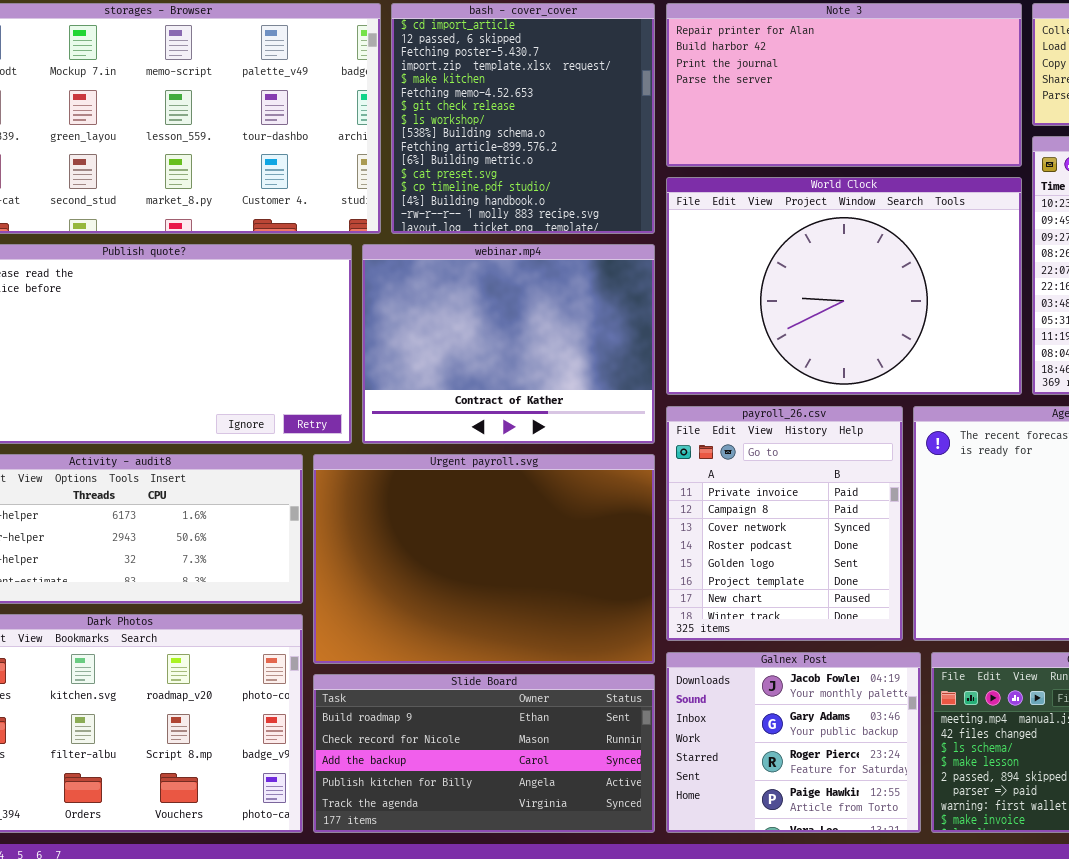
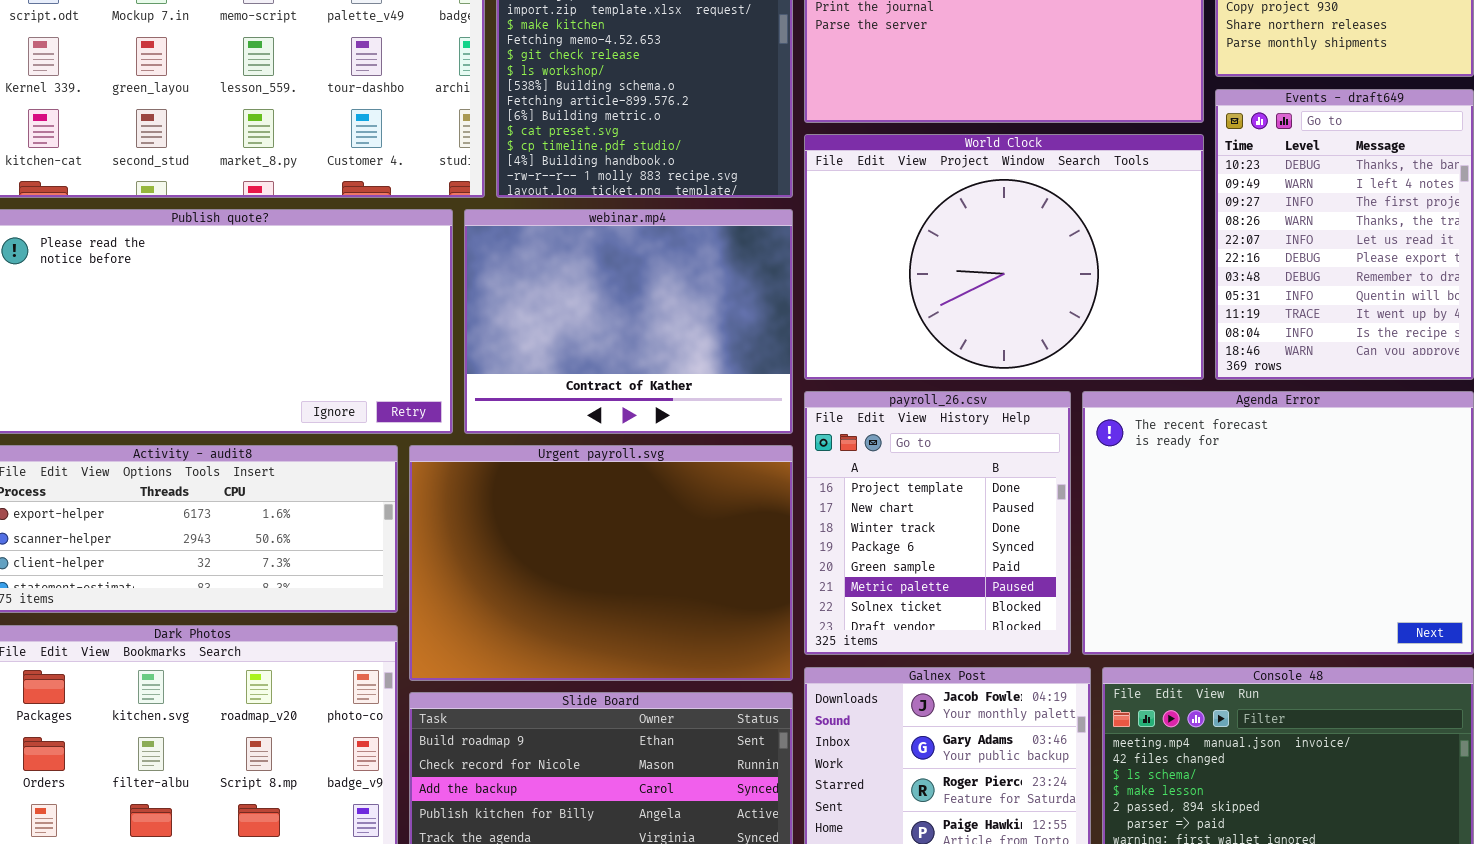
payroll_26.csv: [666,406,903,641] -> [804,391,1071,655], scrolled down 5 rows

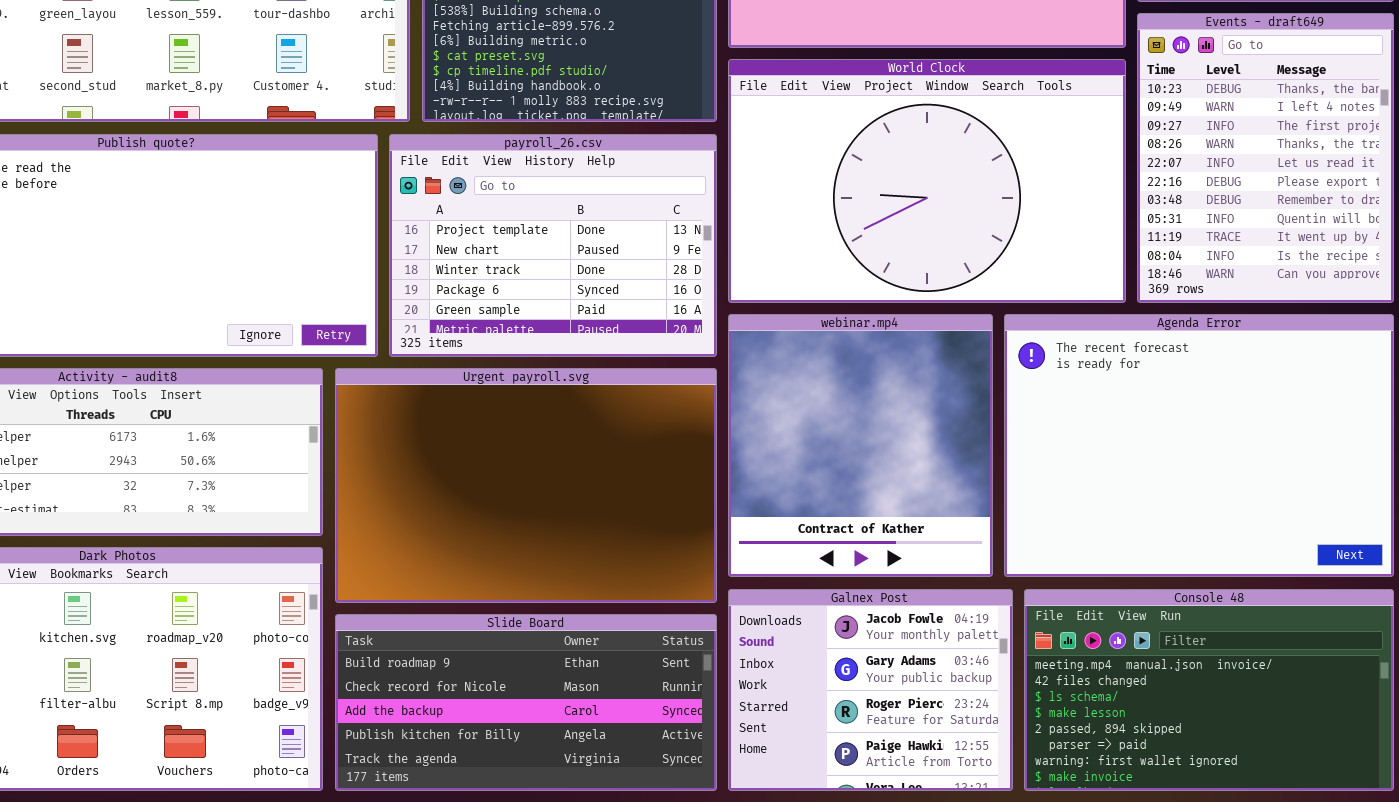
webinar.mp4: [464,209,793,434] -> [728,314,993,577], moved, resized
payroll_26.csv: [804,391,1071,655] -> [389,134,717,357], moved, resized

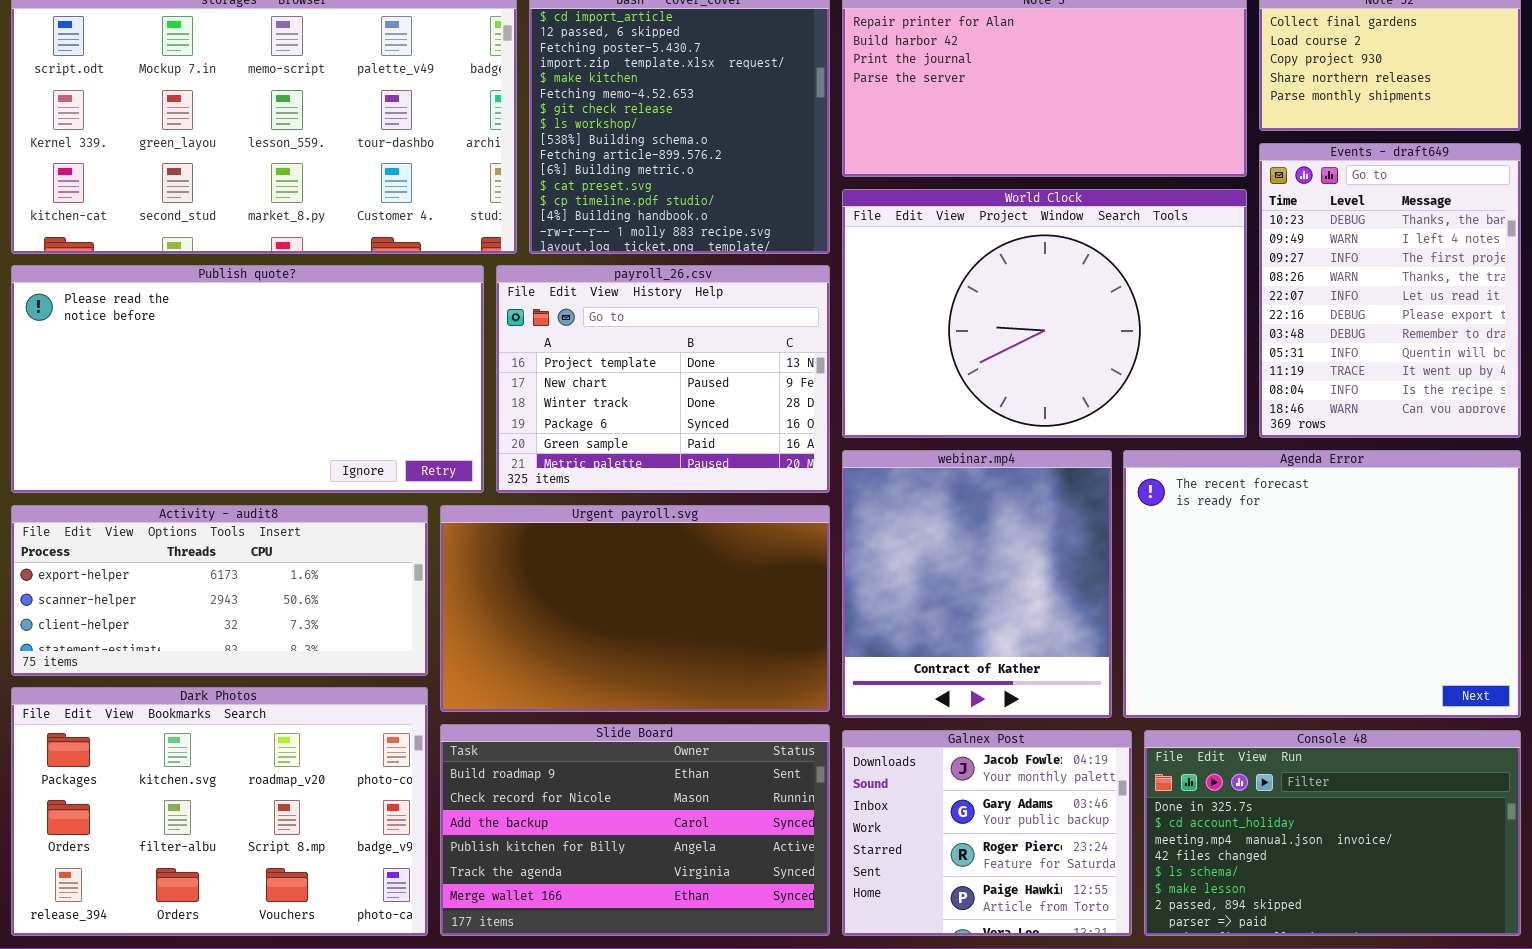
Urgent payroll.svg: [335,368,717,603] -> [440,505,830,712], resized
Console 48: [1024,589,1394,791] -> [1144,730,1521,936], scrolled up 2 rows
Slide Board: [335,614,717,791] -> [440,724,830,936], resized

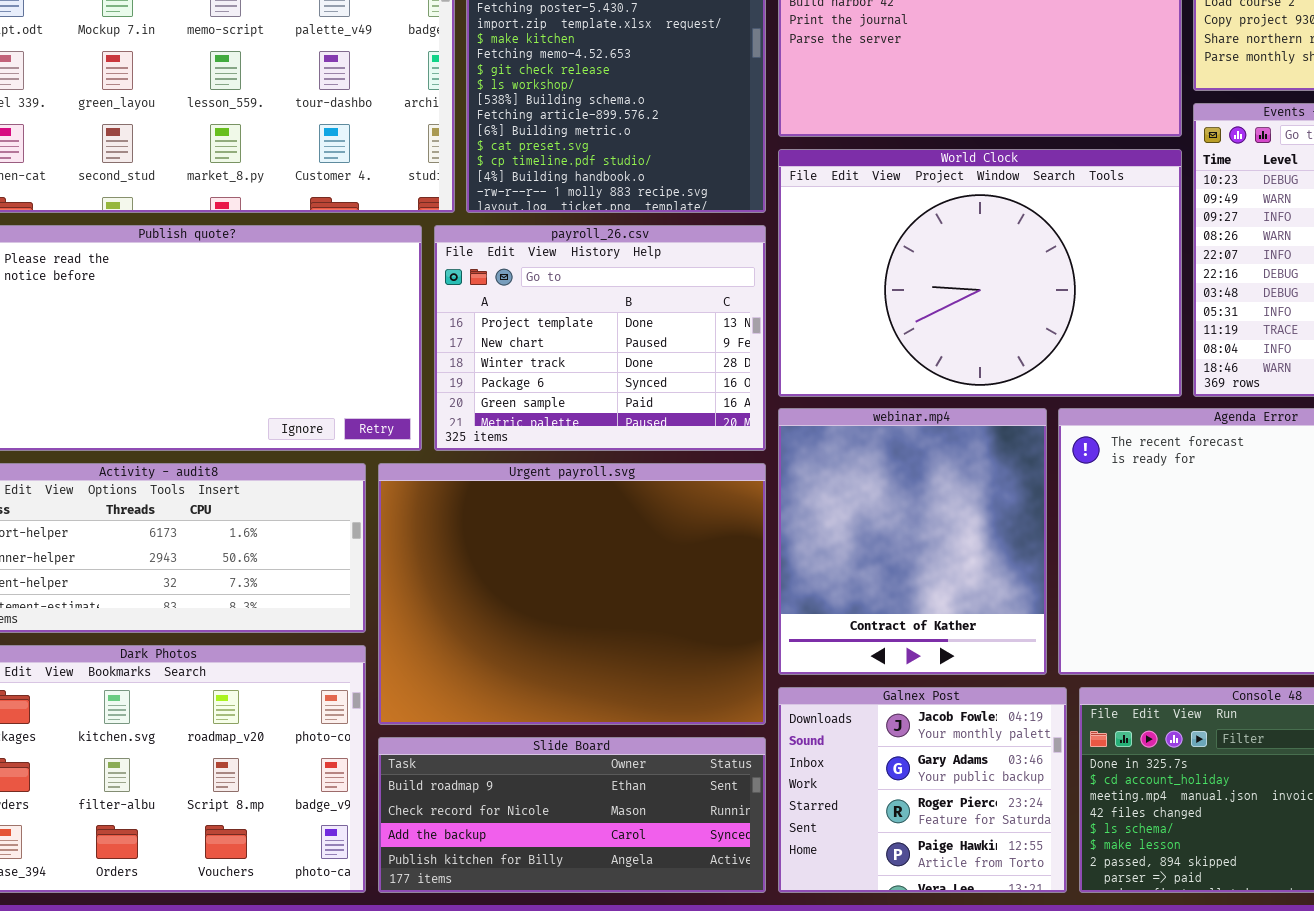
Urgent payroll.svg: [440,505,830,712] -> [378,463,766,725], resized
Slide Board: [440,724,830,936] -> [378,737,766,893], resized

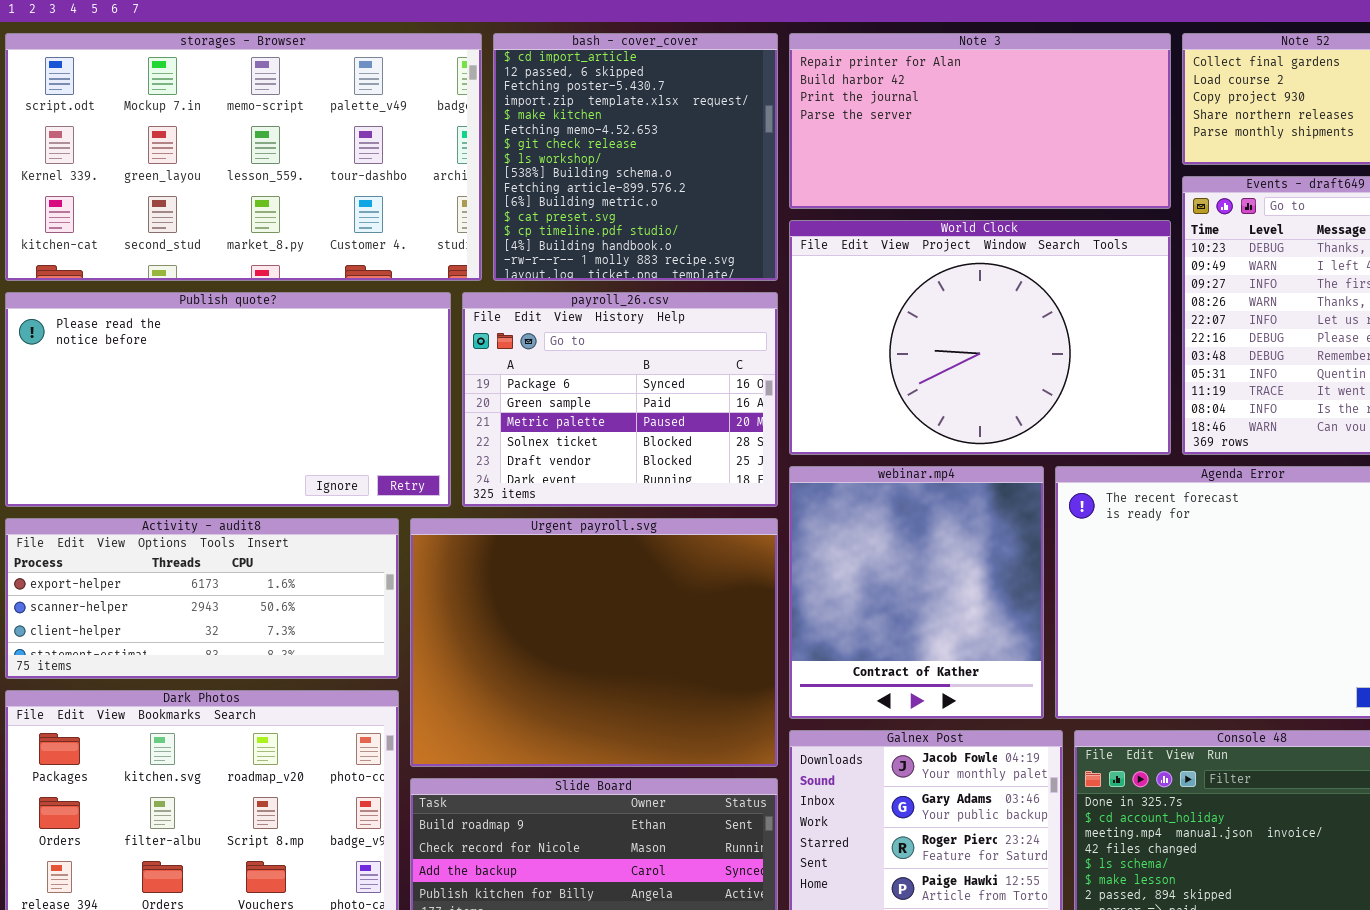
payroll_26.csv: [434,225,766,451] -> [462,292,778,507], scrolled down 3 rows

